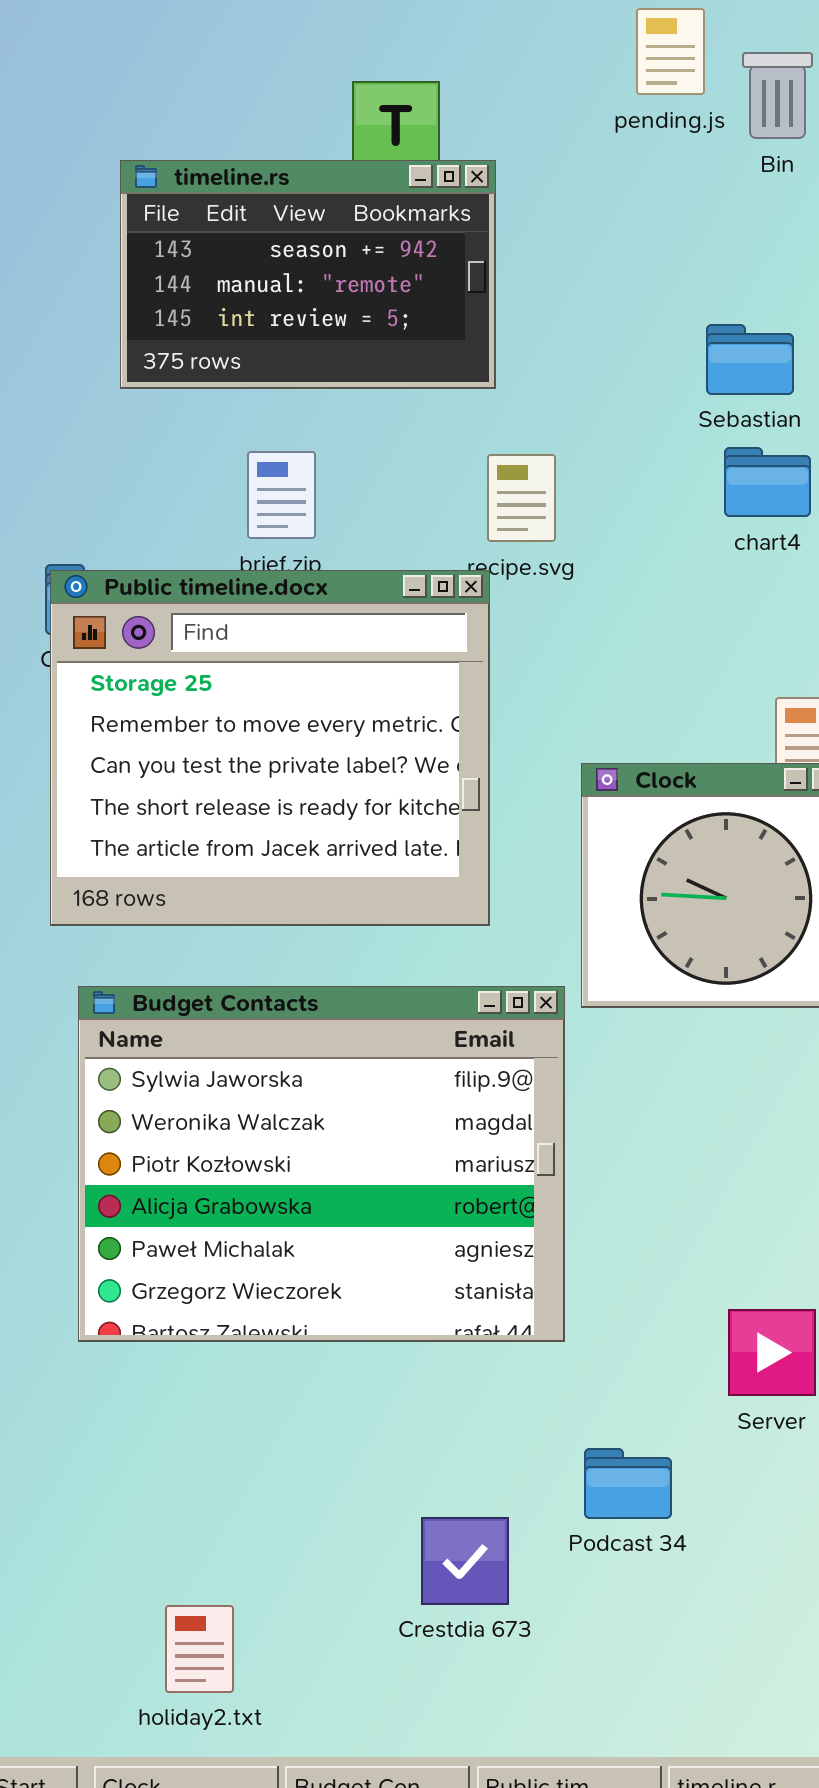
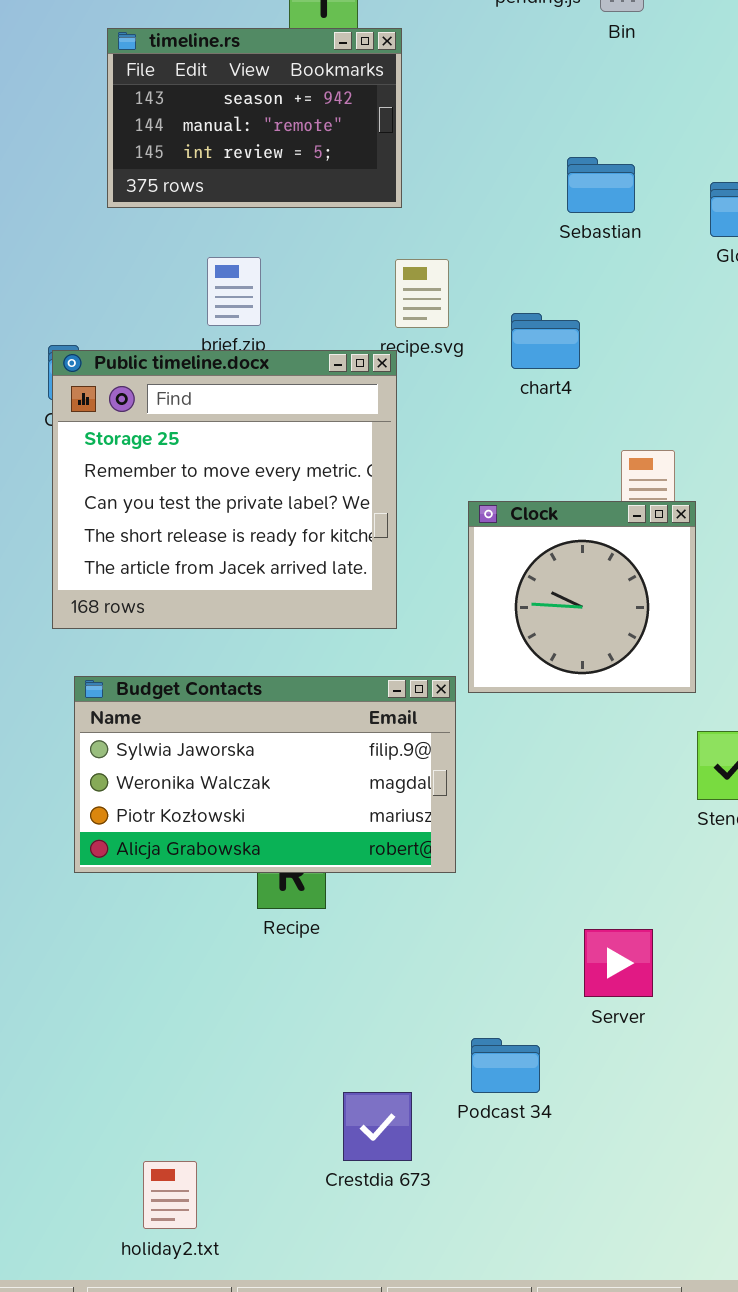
chart4: [724,447,811,517] -> [511,313,580,369], moved
Budget Contacts: [78,986,565,1342] -> [74,676,456,873], resized

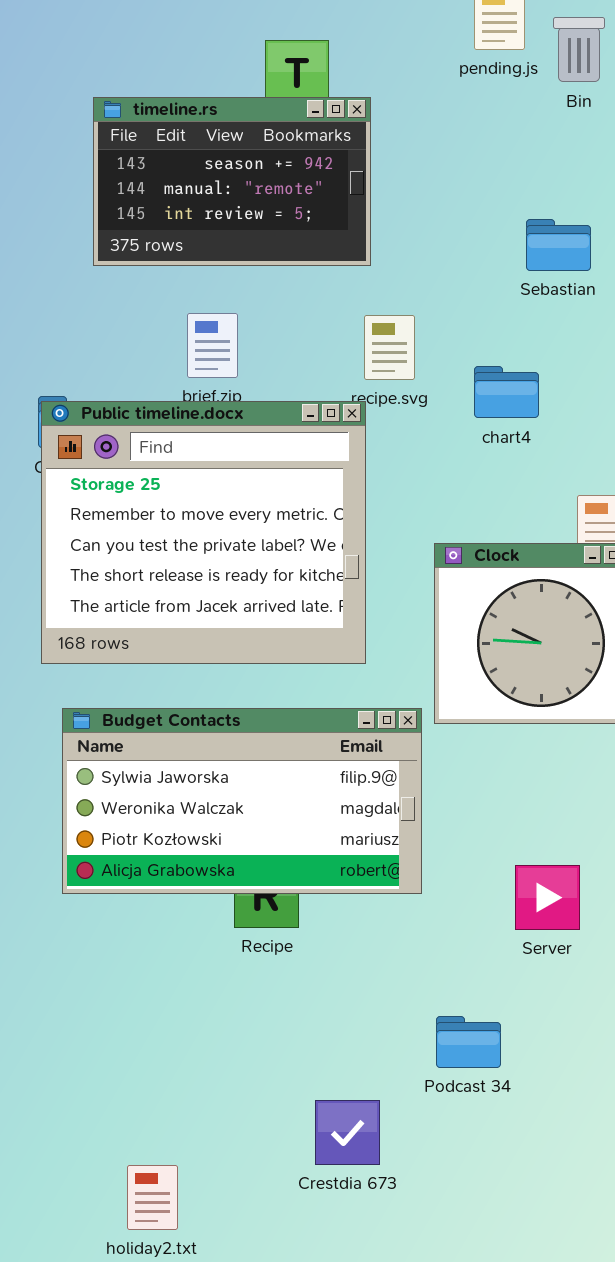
Server: [584,929,653,997] -> [515,865,580,930], moved
Podcast 34: [471,1038,540,1093] -> [436,1016,501,1068], moved

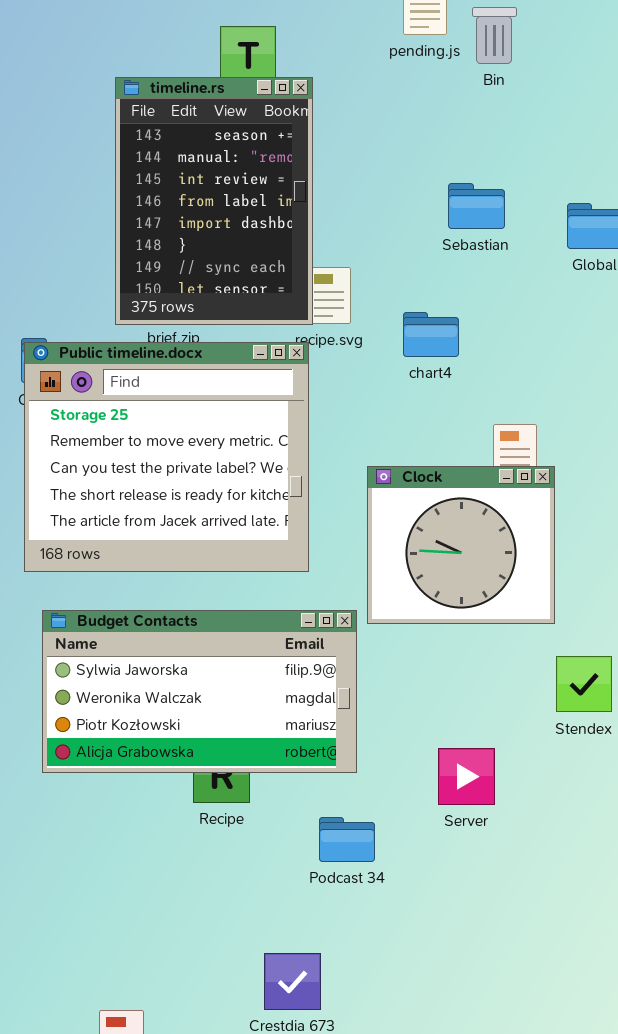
timeline.rs: [93,97,371,266] -> [115,77,313,325], resized
Podcast 34: [436,1016,501,1068] -> [319,817,375,862], moved

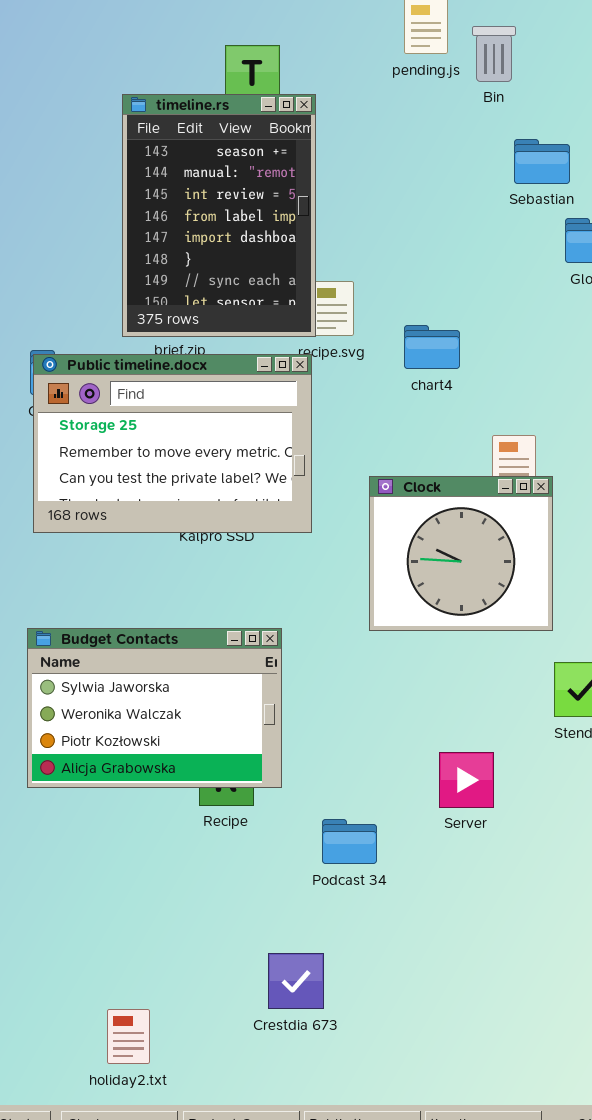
Sebastian: [448,183,505,229] -> [514,139,570,184], moved
Public timeline.docx: [24,342,309,572] -> [33,354,312,533], resized
Budget Contacts: [42,610,357,773] -> [27,628,282,788], moved, resized

